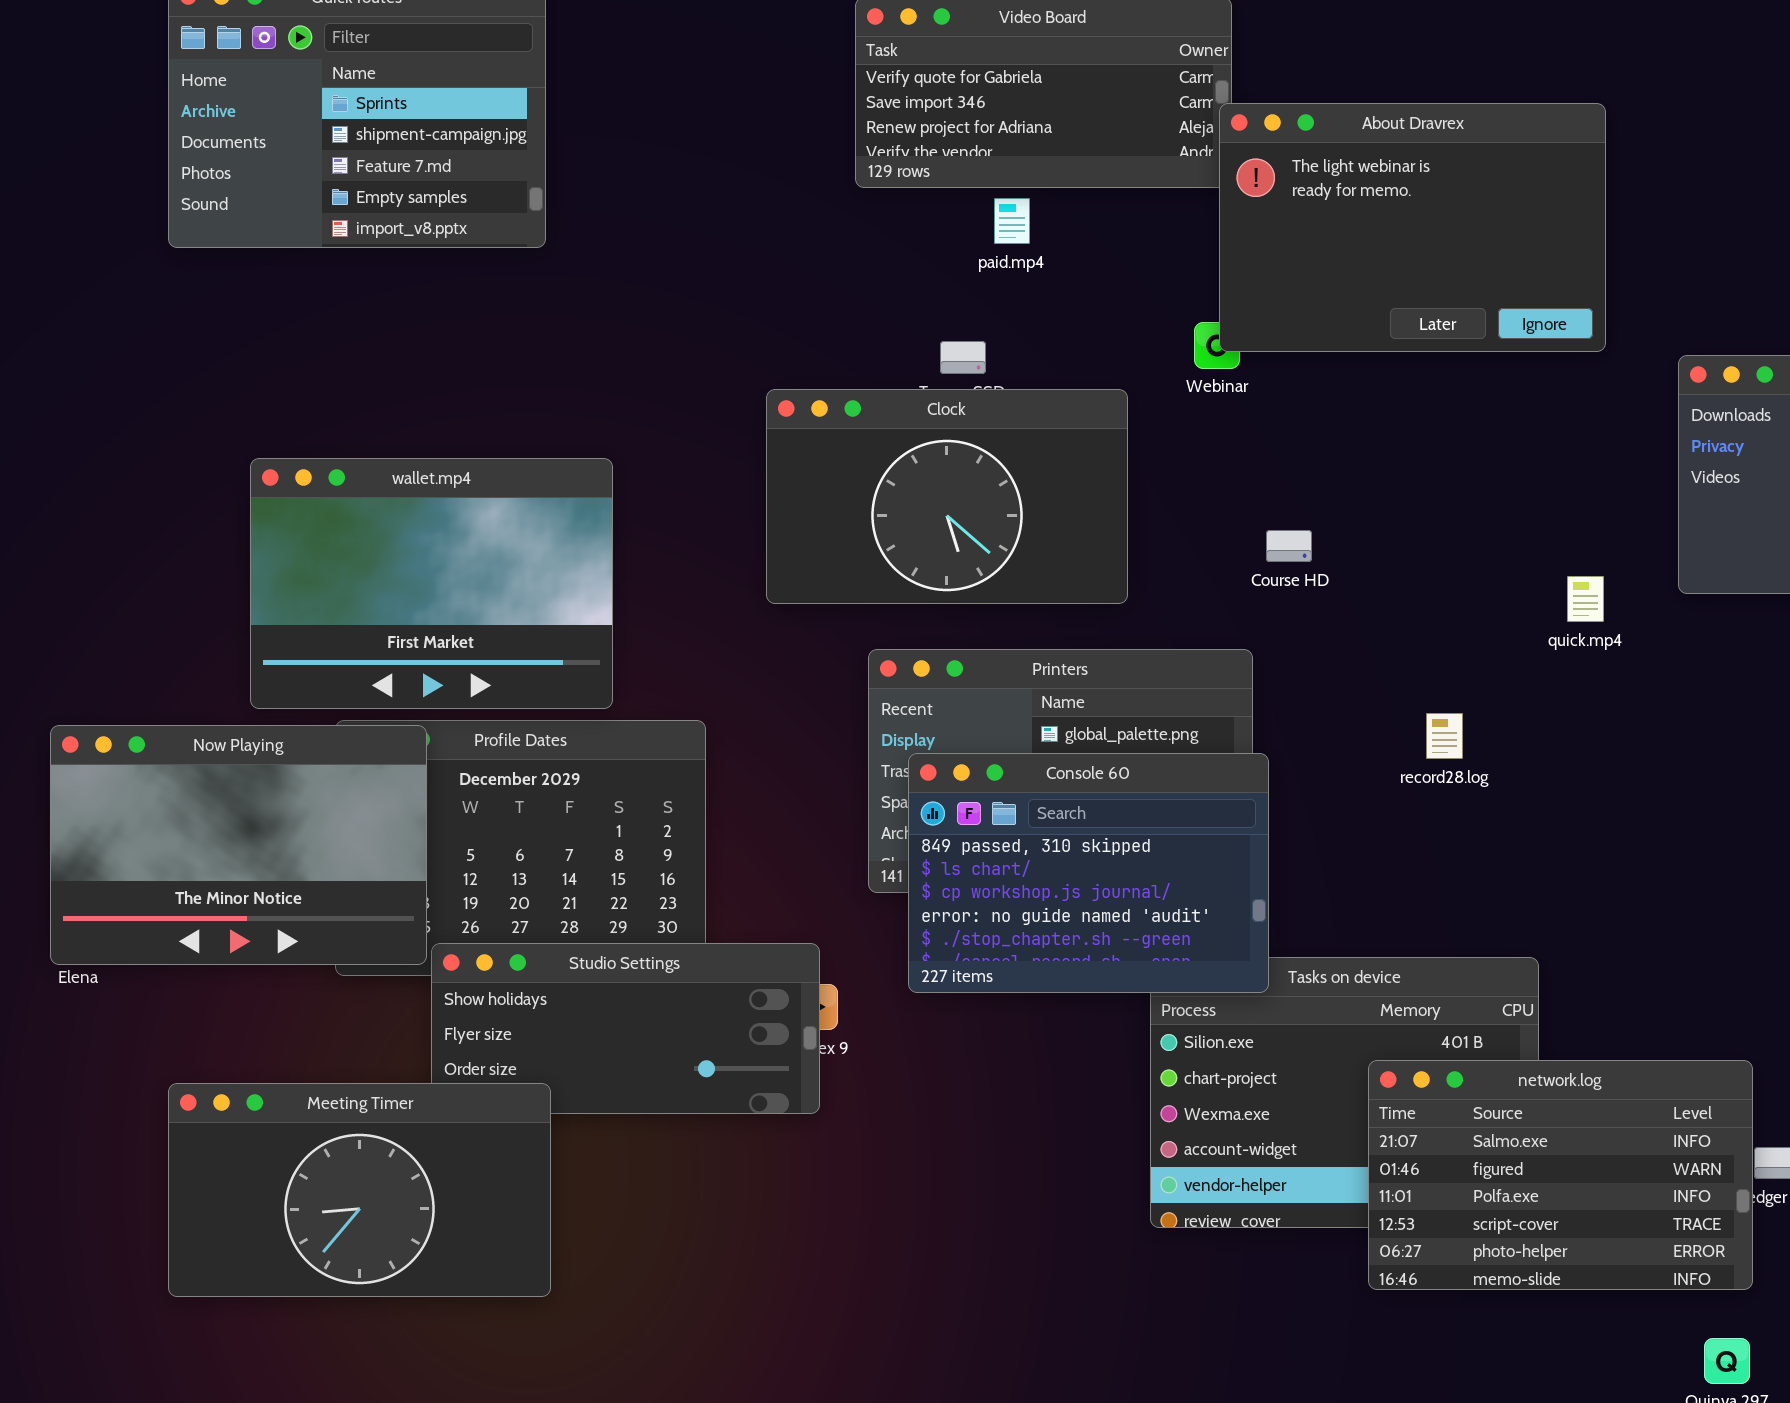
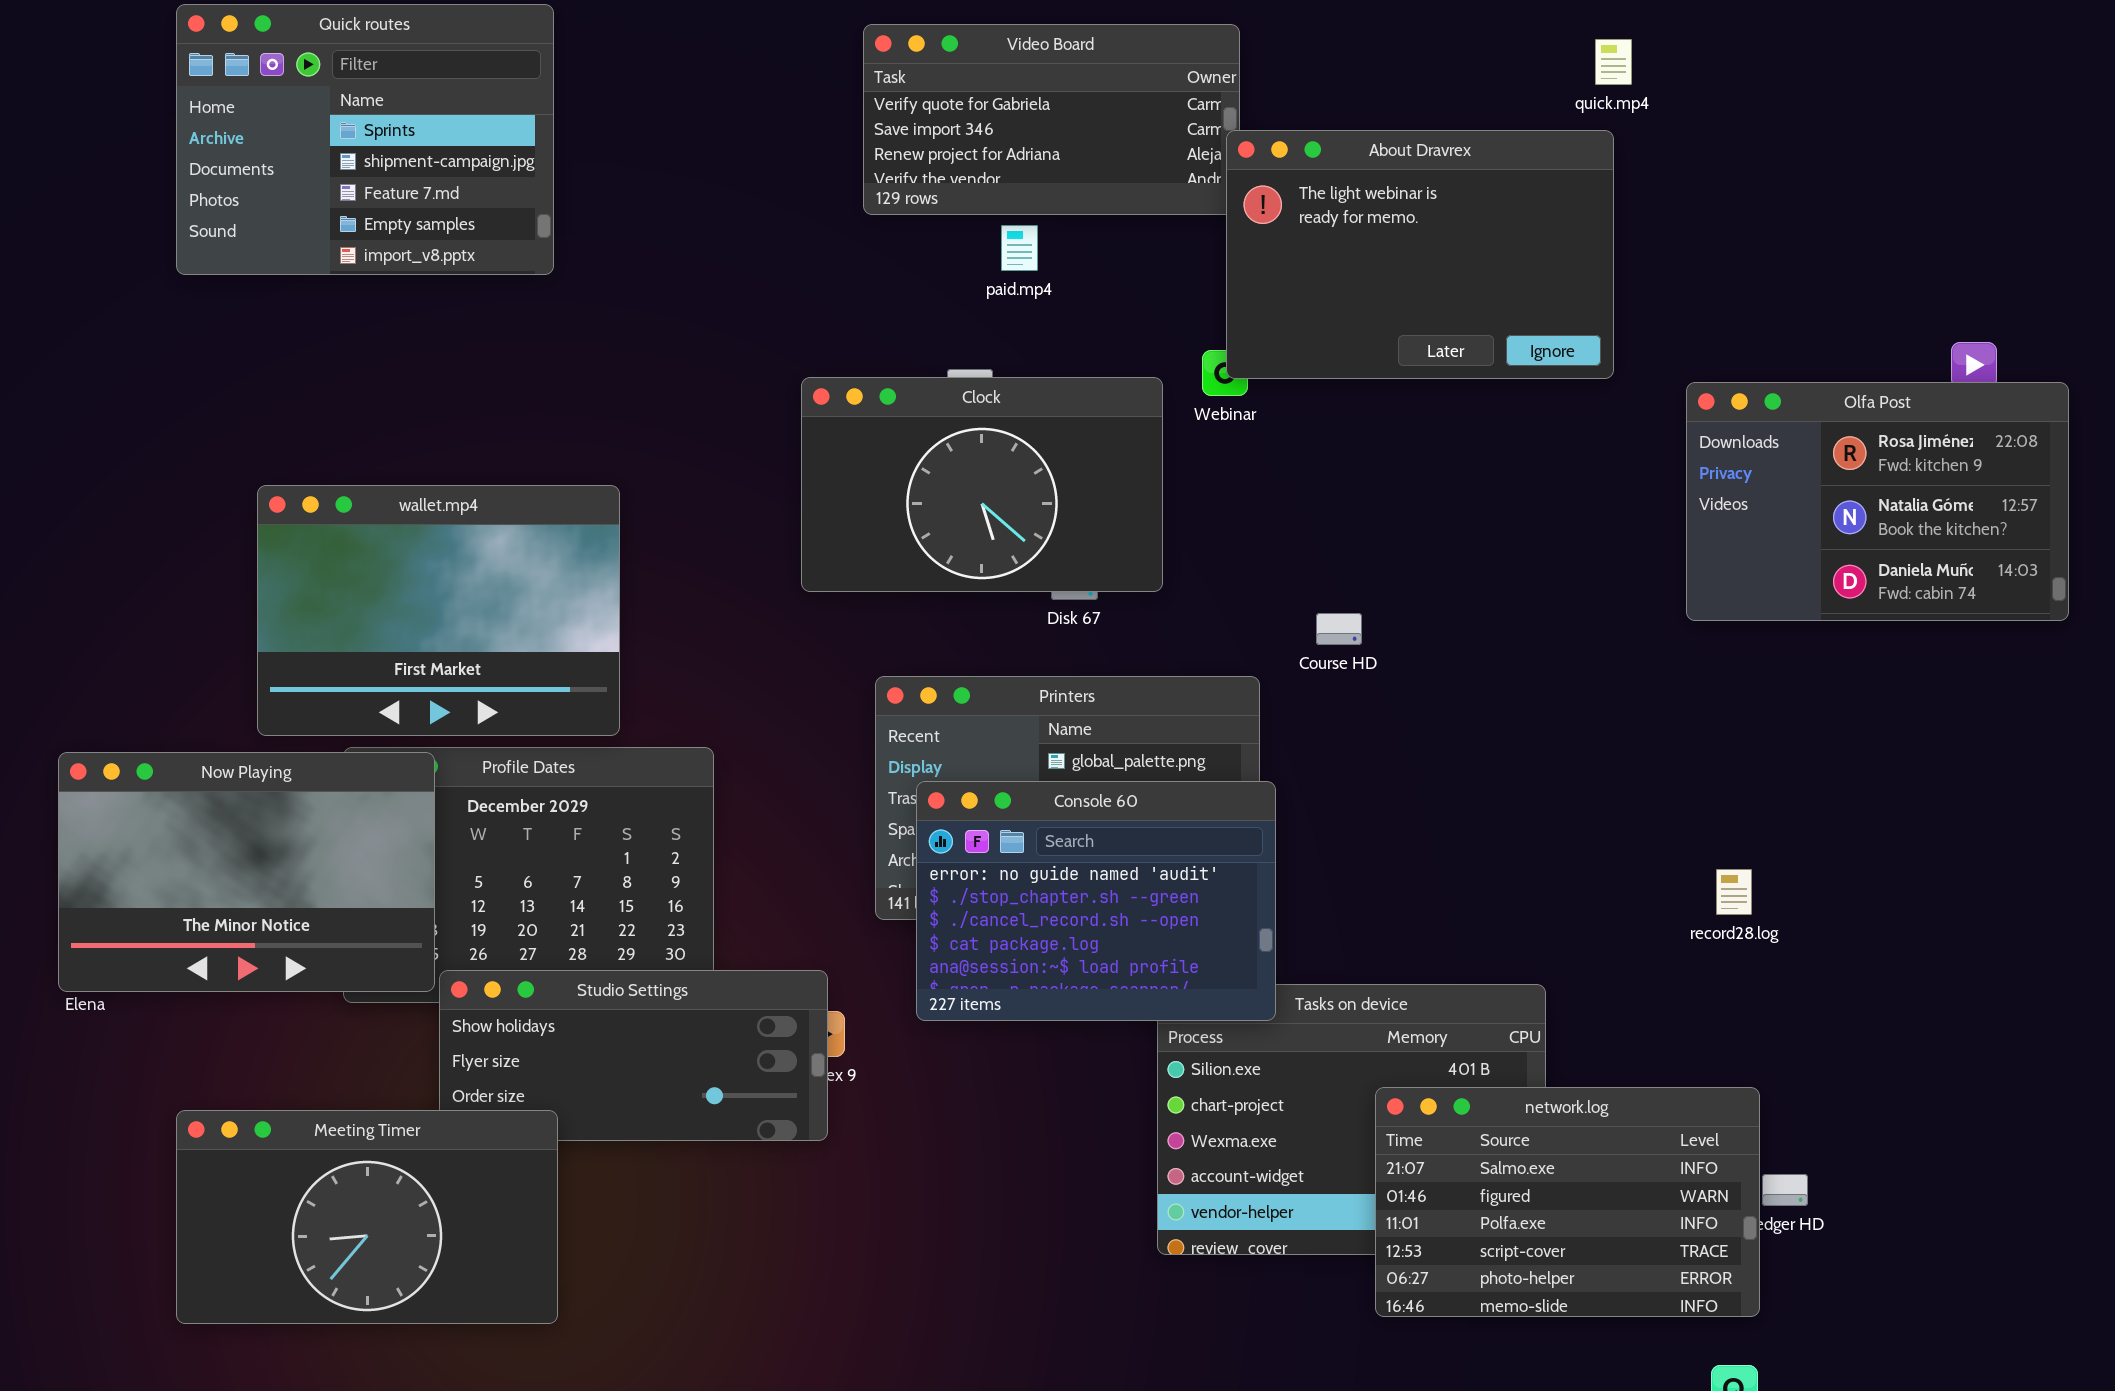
Clock: [766,389,1128,604] -> [801,377,1163,592], moved
Course HD: [1266,530,1312,562] -> [1316,613,1362,645], moved
quick.mp4: [1567,576,1604,622] -> [1595,39,1632,85], moved
record28.log: [1426,713,1463,759] -> [1716,869,1752,915], moved
Console 60: [908,753,1269,993] -> [916,781,1276,1021], scrolled down 3 rows

